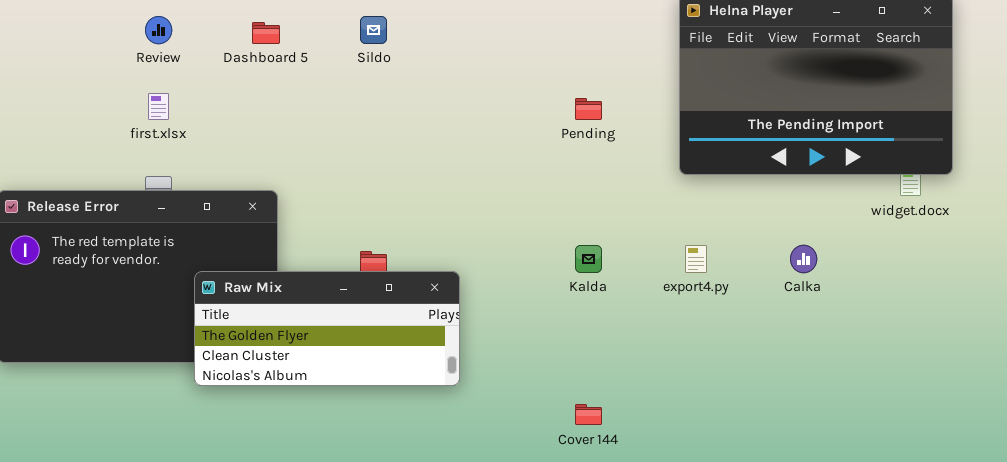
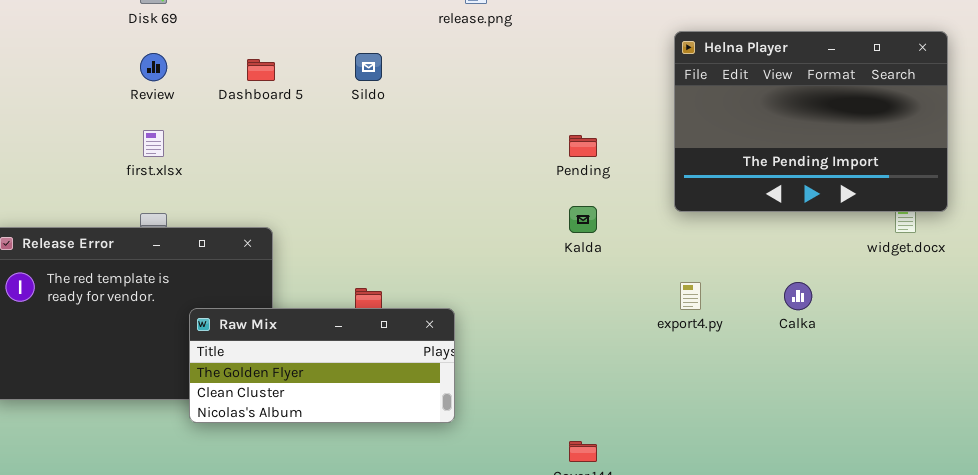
Kalda: [575,245,602,273] -> [569,206,597,233], moved

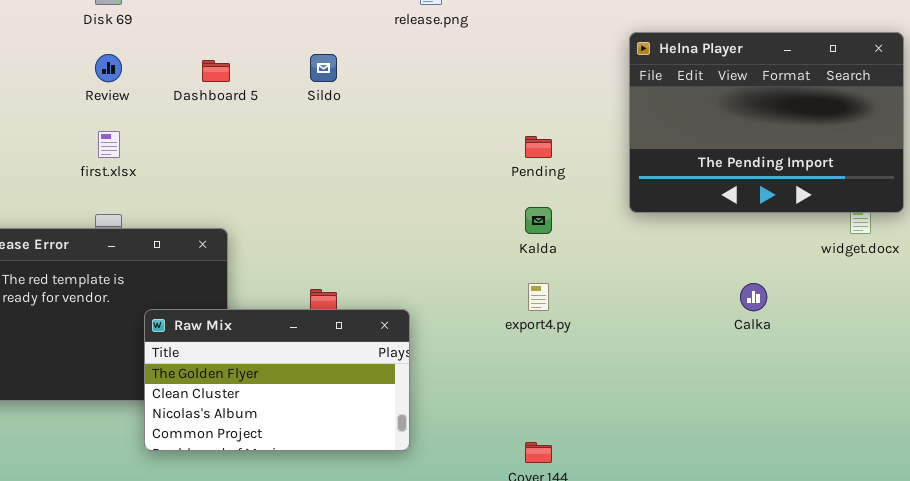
export4.py: [680,282,701,310] -> [528,283,549,311], moved
Raw Mix: [189,308,455,423] -> [144,309,410,451], resized

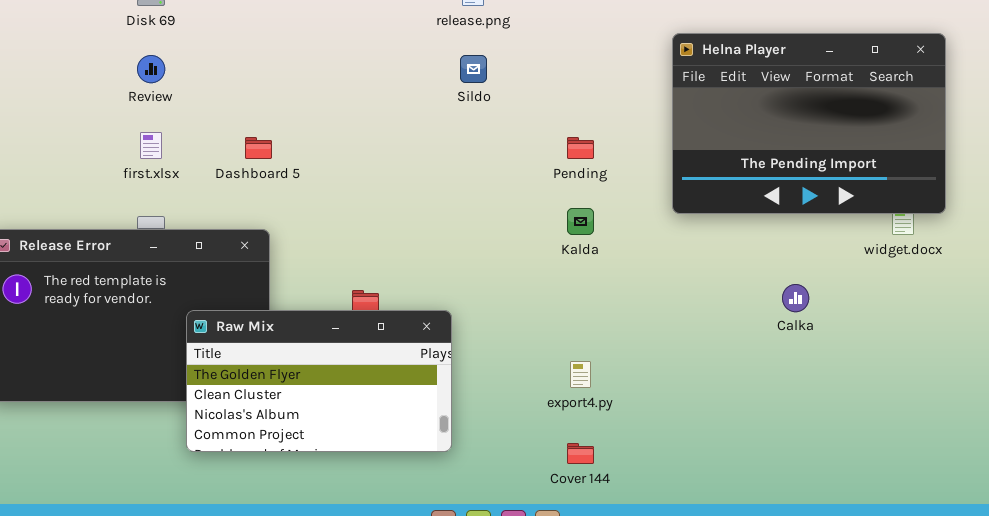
Sildo: [310,54,337,82] -> [460,55,487,83], moved
Dashboard 5: [202,60,230,82] -> [245,137,272,159], moved
export4.py: [528,283,549,311] -> [570,361,591,388], moved

